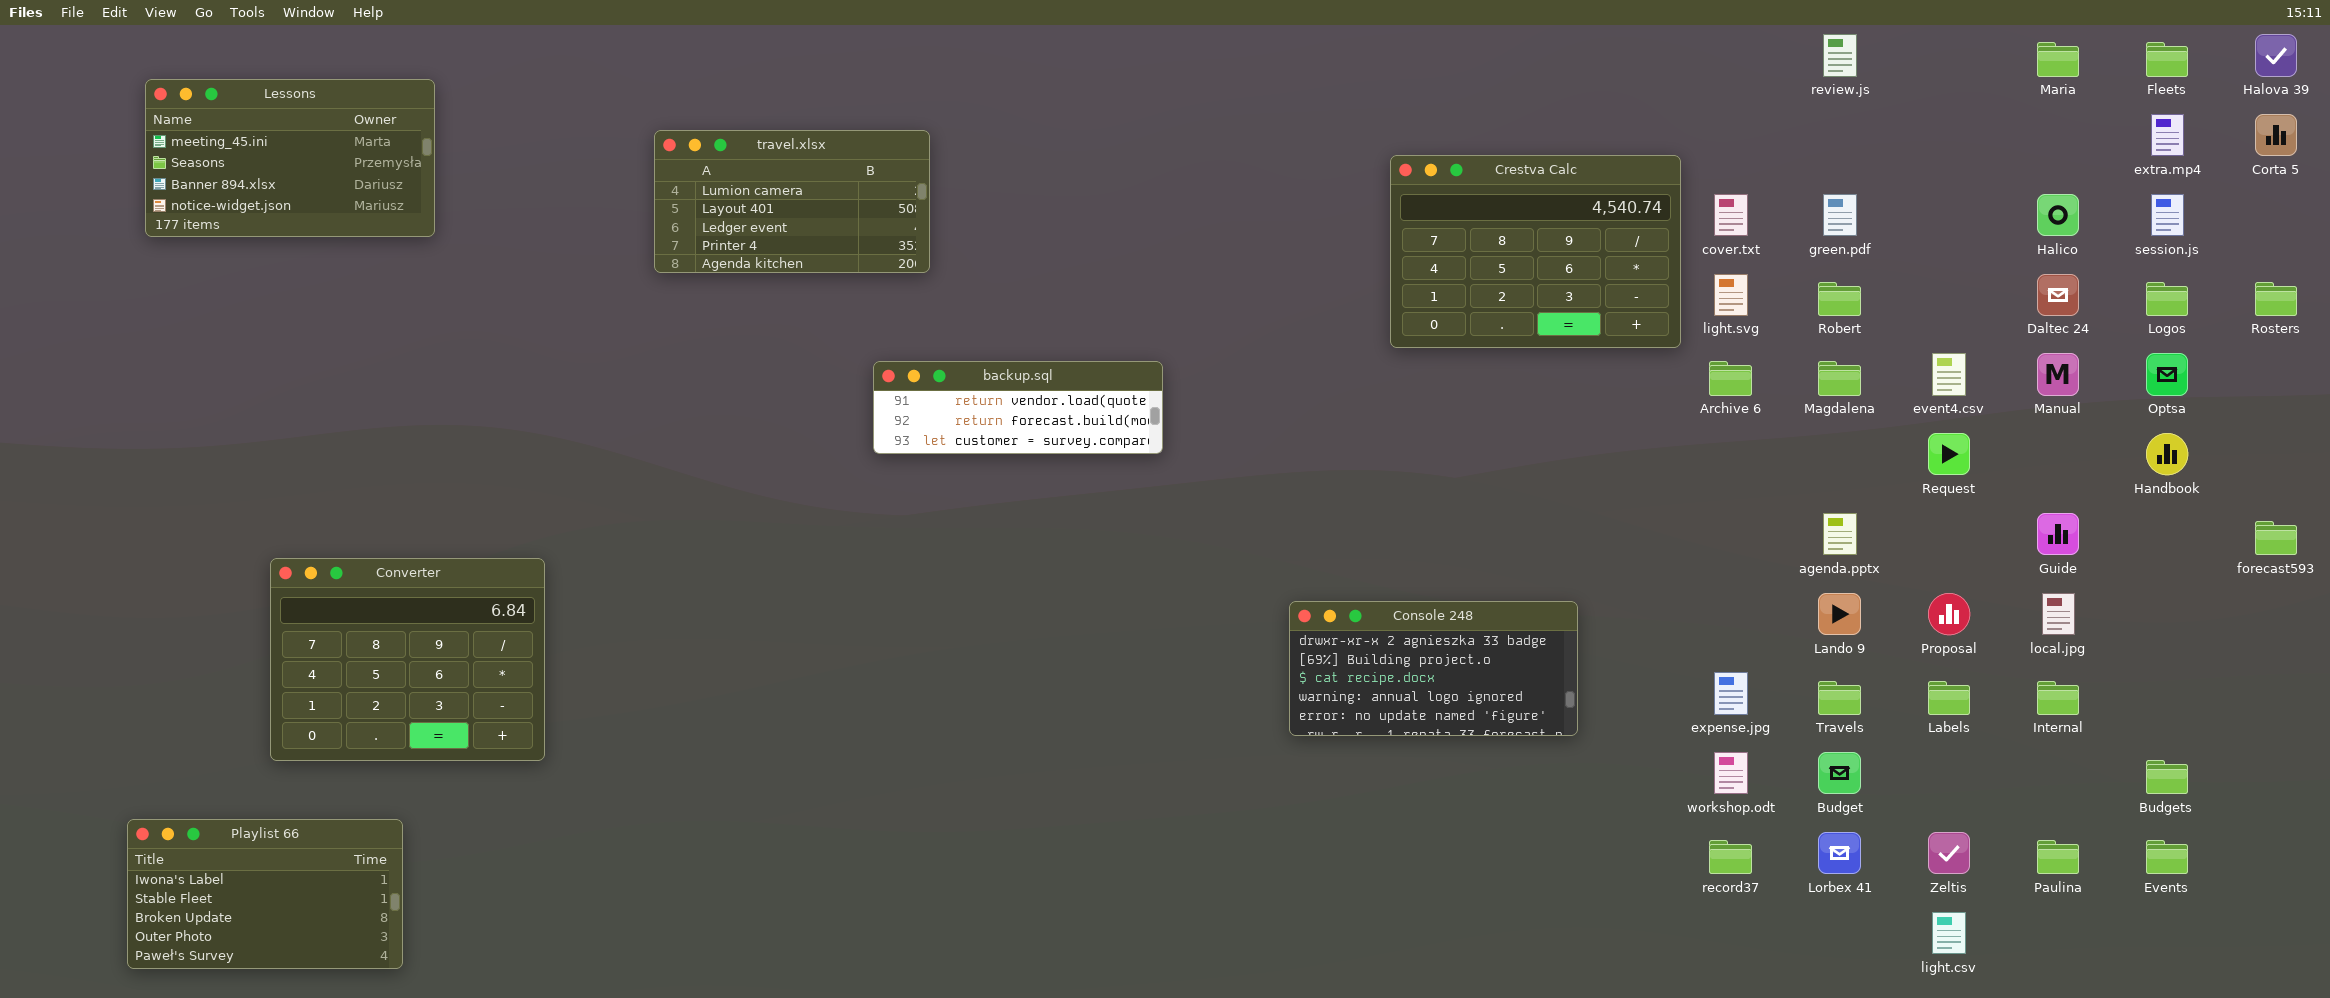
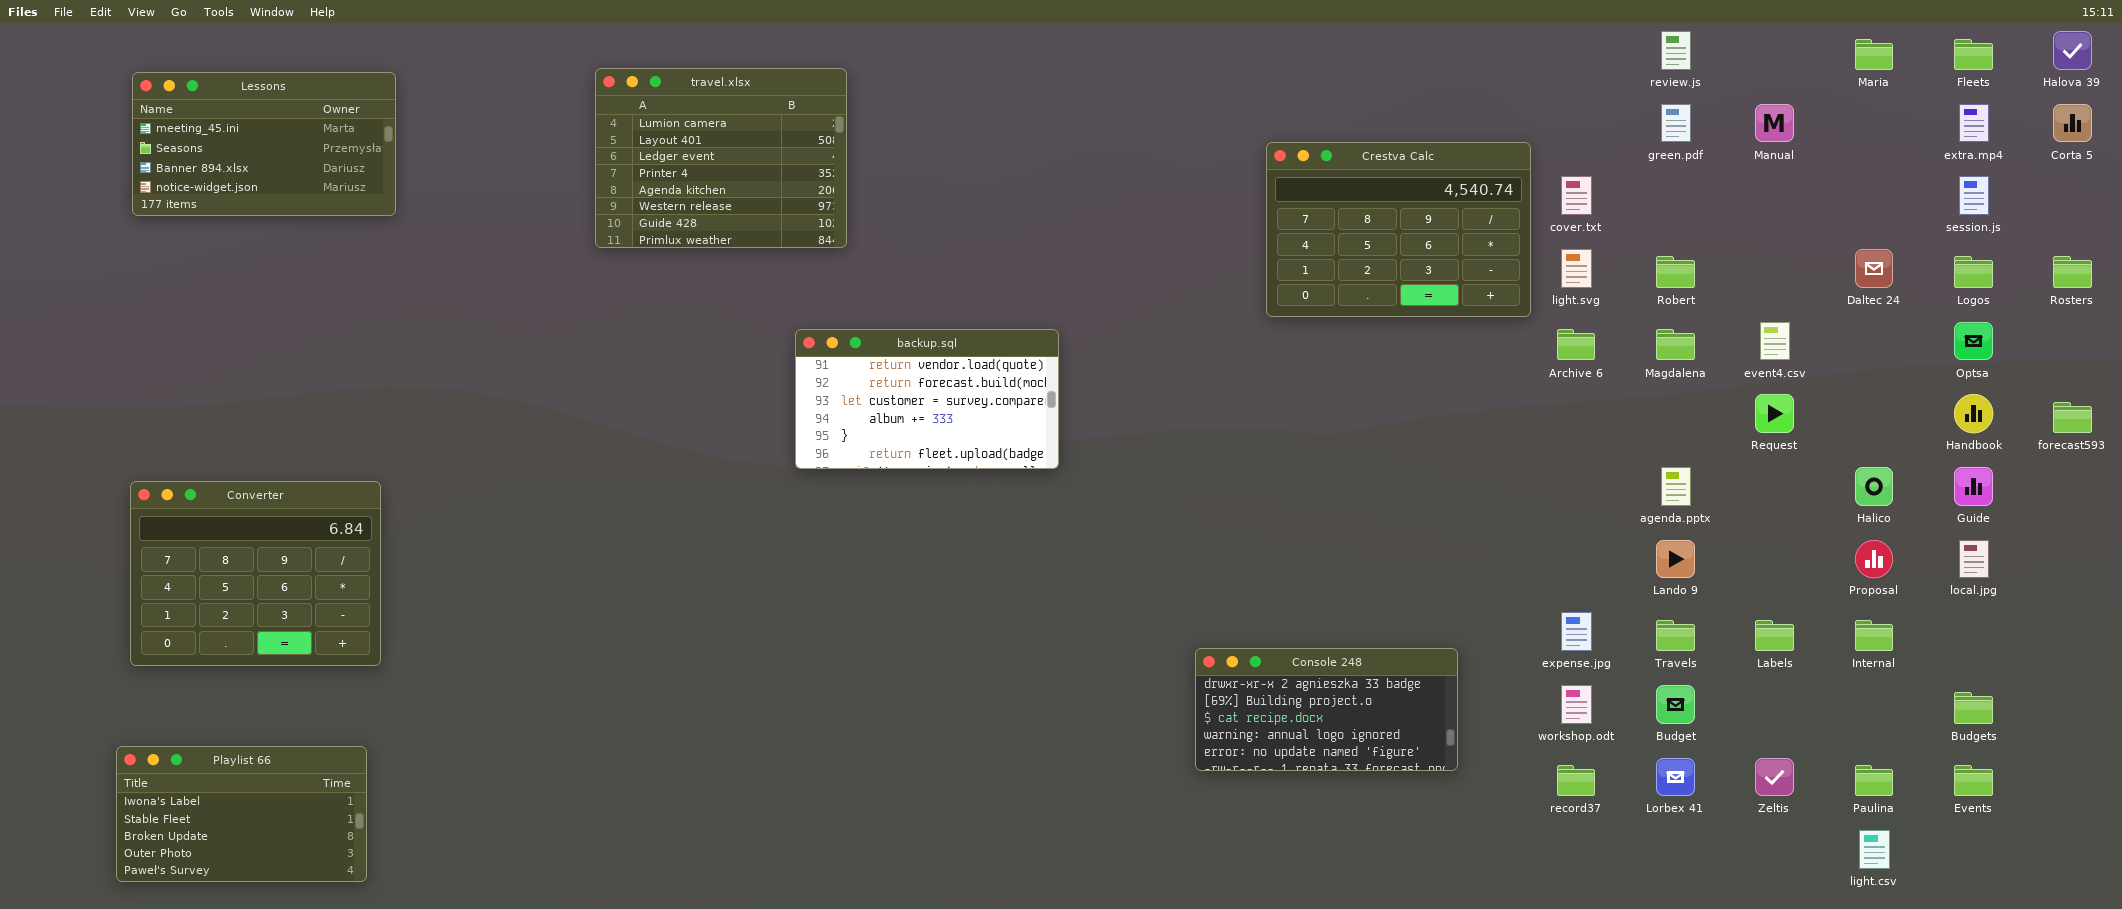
travel.xlsx: [654,130,930,273] -> [595,68,847,248], resized
green.pdf: [1823,194,1857,236] -> [1661,104,1691,142], moved
Halico: [2037,194,2079,236] -> [1855,467,1893,506], moved
Manual: [2037,353,2079,396] -> [1755,104,1794,142], moved
backup.sql: [873,361,1163,454] -> [795,329,1059,469], resized
Guide: [2037,513,2079,555] -> [1954,467,1993,506], moved
forecast593: [2255,521,2297,555] -> [2053,402,2092,433], moved
Converter: [270,558,545,761] -> [130,481,381,666], moved
Proposal: [1928,593,1970,635] -> [1855,540,1893,578], moved
local.jpg: [2042,593,2075,635] -> [1959,540,1989,578], moved
Console 248: [1289,601,1578,736] -> [1195,648,1458,771], moved
light.csv: [1932,912,1966,954] -> [1859,830,1890,869], moved

